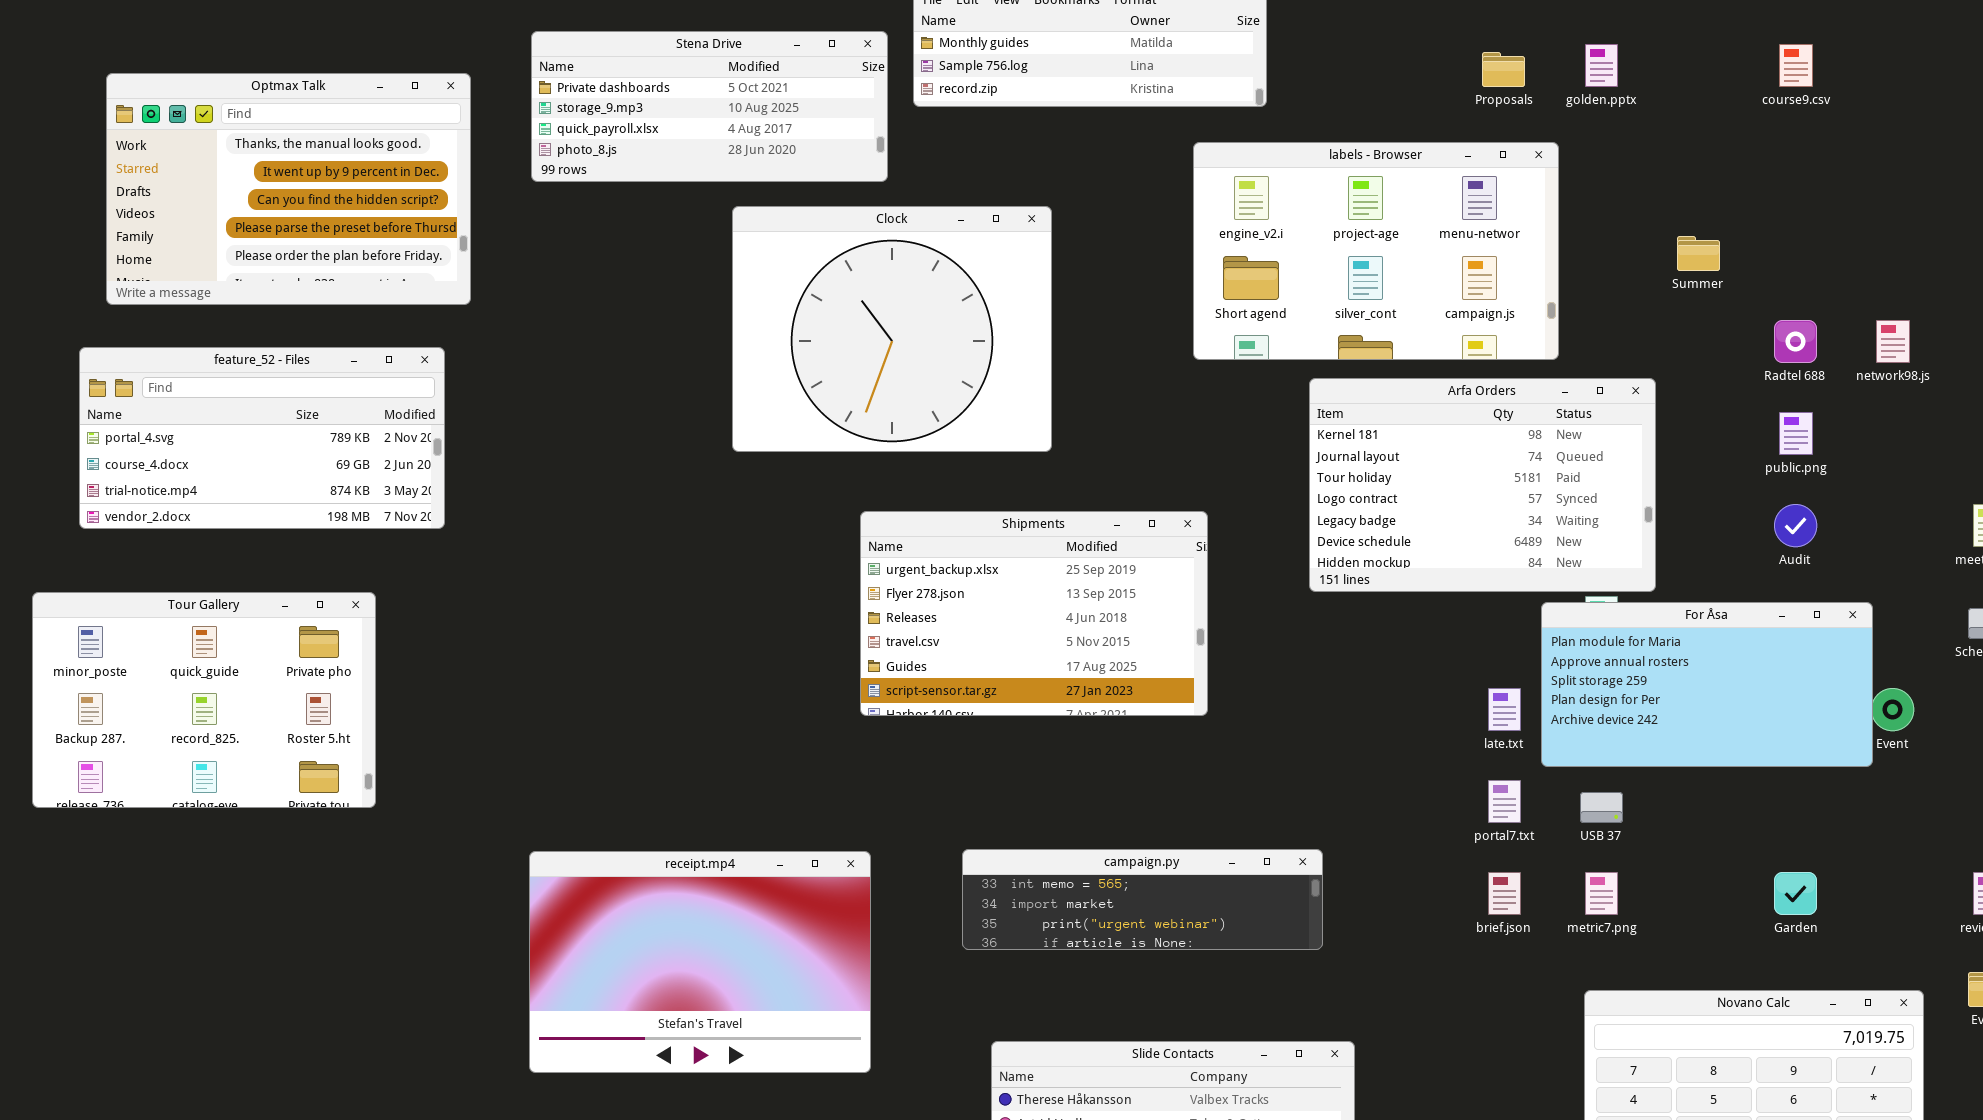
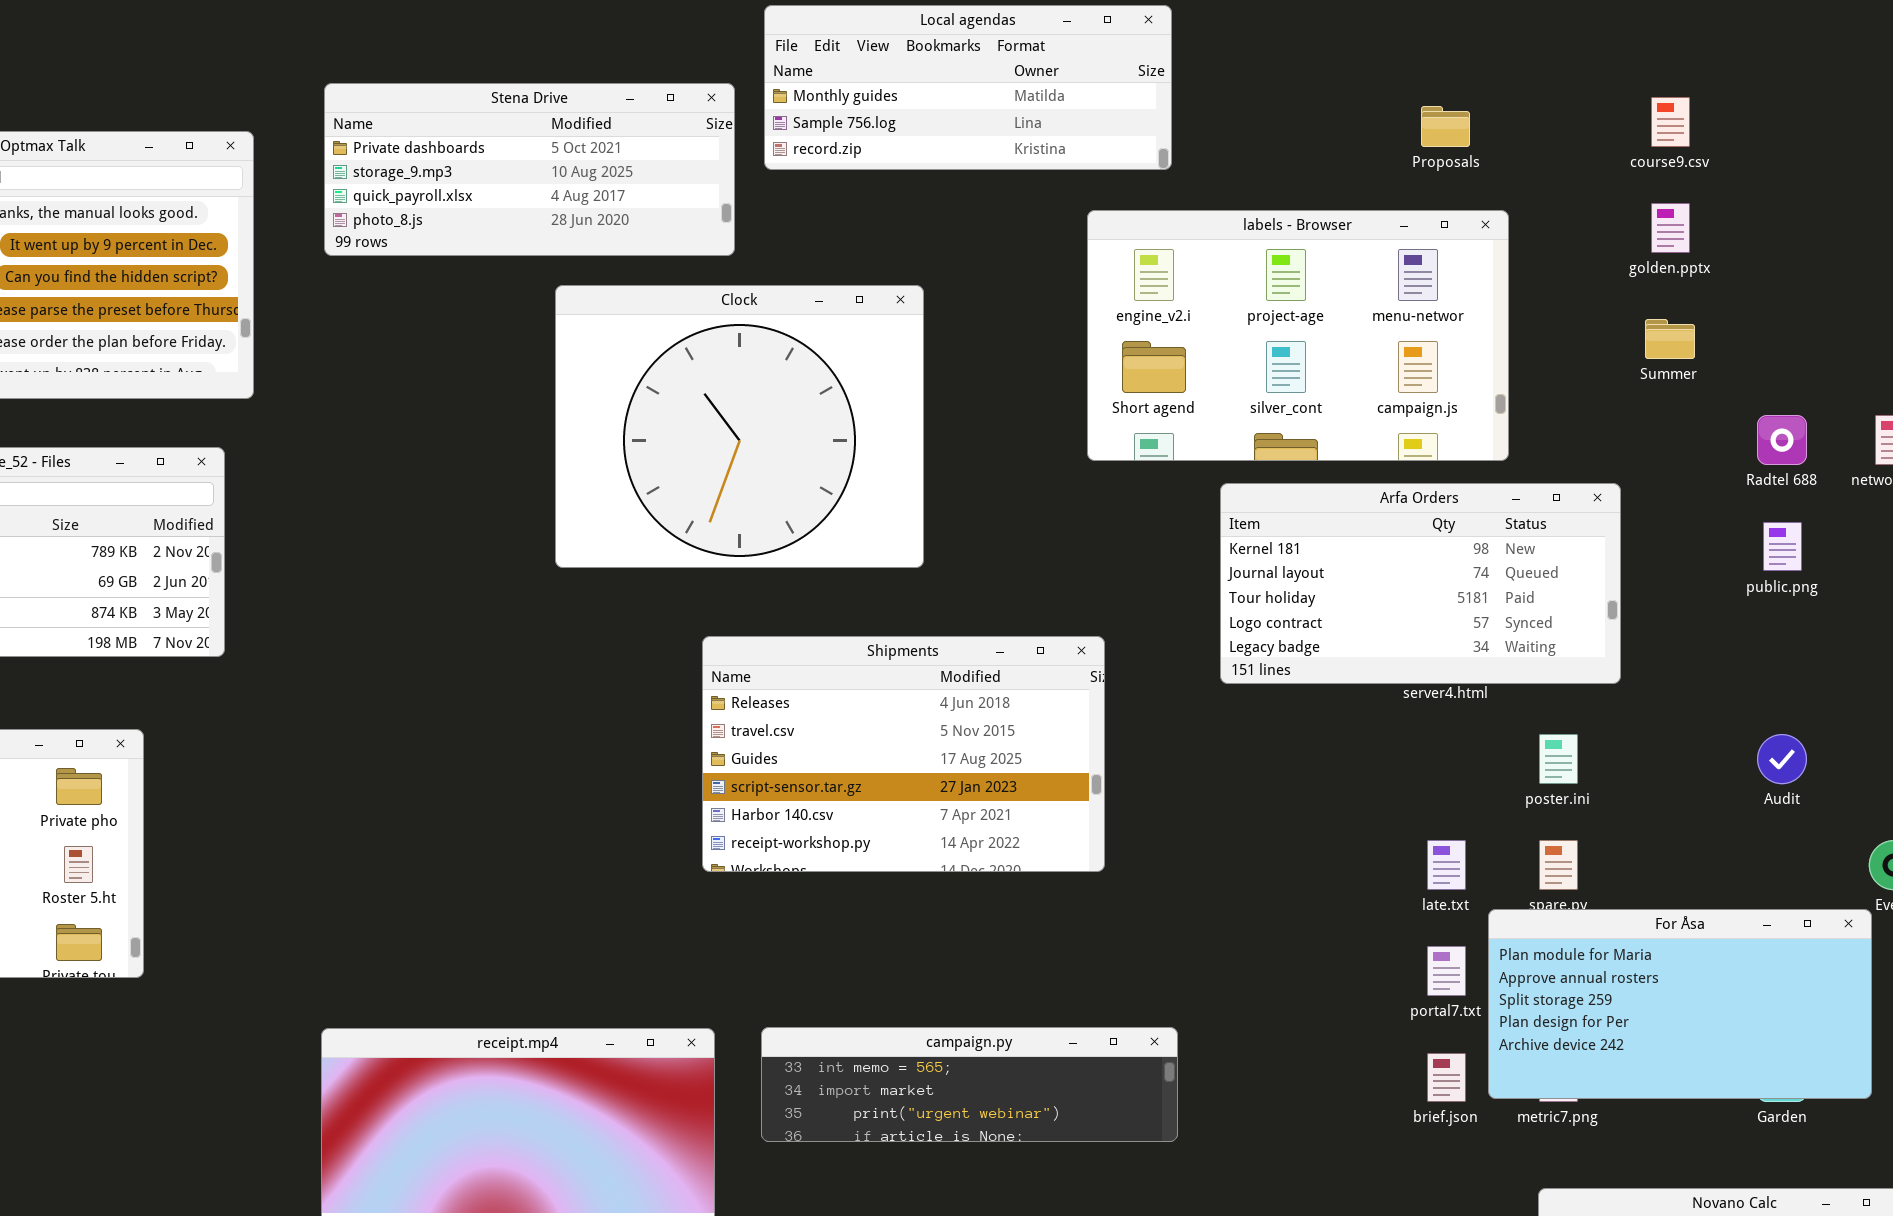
golden.pptx: [1585,44,1618,87] -> [1651,203,1690,253], moved
course9.csv: [1779,44,1813,87] -> [1651,97,1690,147], moved
Arfa Orders: [1309,378,1656,592] -> [1220,483,1621,684], resized
Audit: [1774,504,1817,547] -> [1757,734,1807,784], moved
Shipments: [860,511,1208,716] -> [702,636,1105,872], scrolled down 2 rows
For Åsa: [1541,602,1873,767] -> [1488,909,1872,1099], moved
campaign.py: [962,849,1323,950] -> [761,1027,1178,1142], moved

